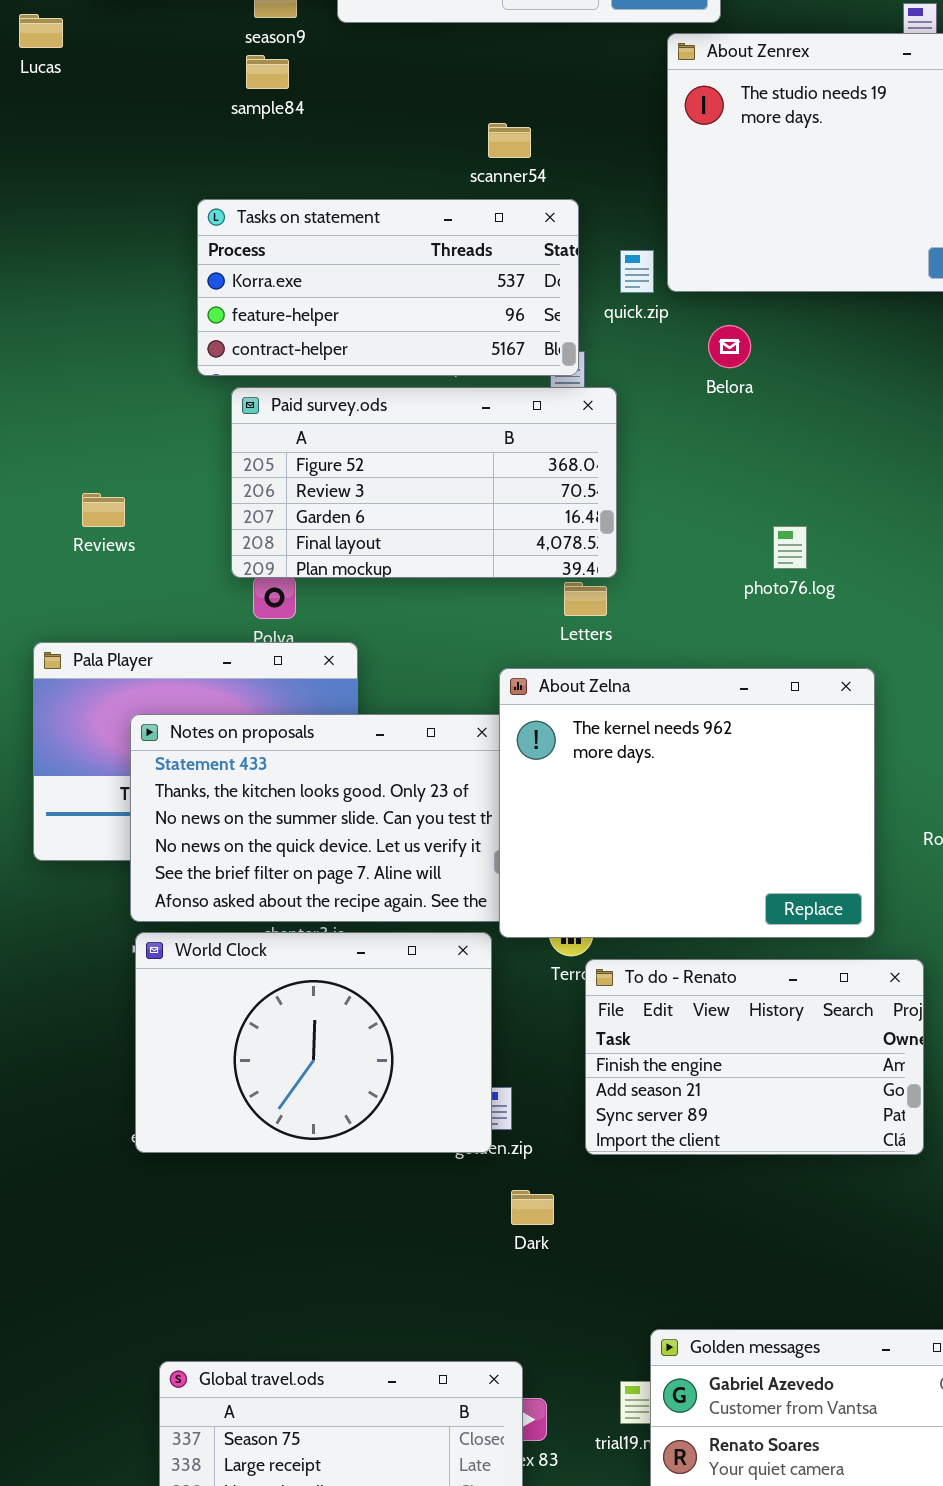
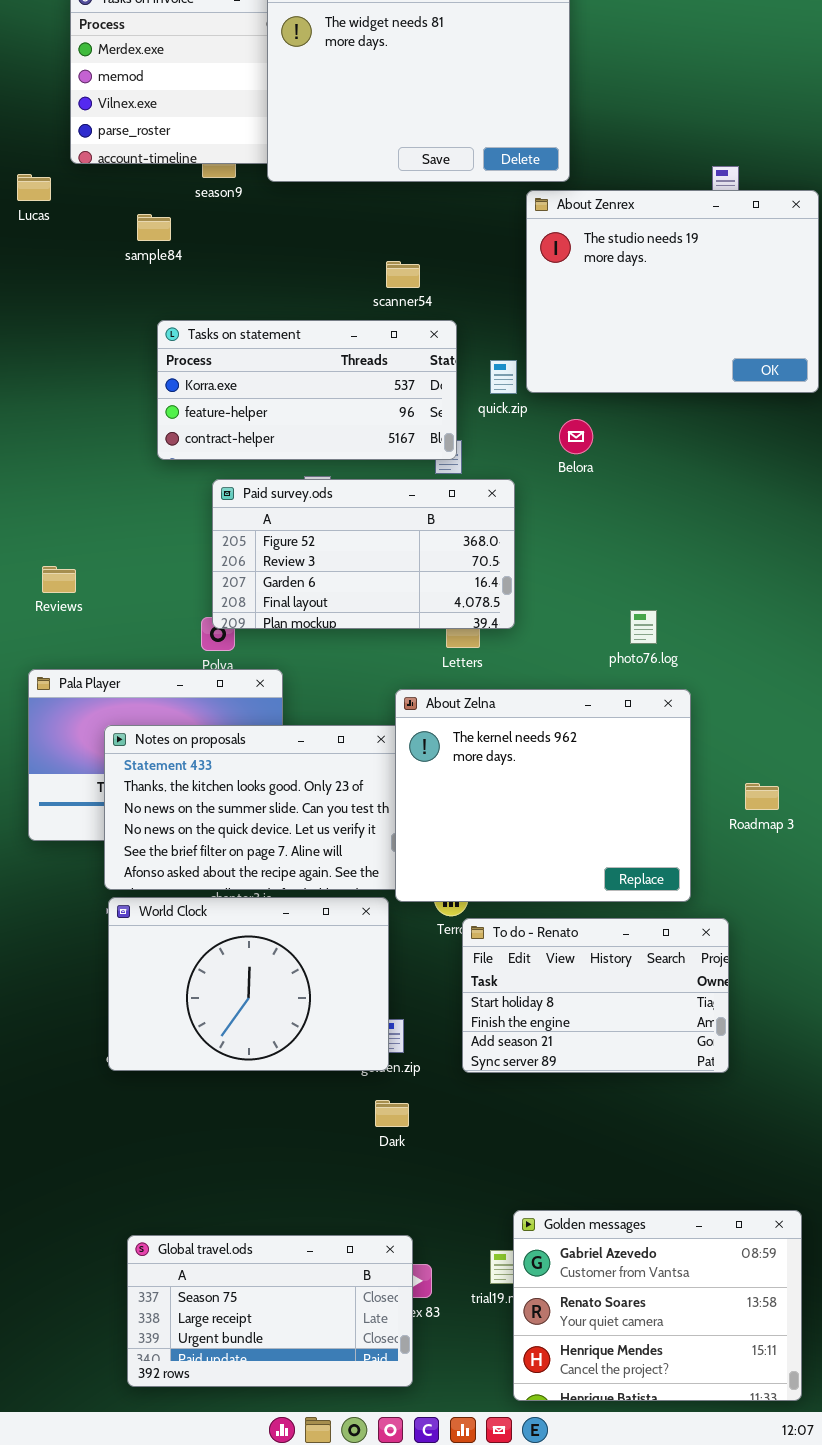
sample84: [246,55,289,89] -> [137,214,171,241], moved
Paid survey.ods: [231,387,617,578] -> [212,479,515,629], moved
Reviews: [82,493,125,527] -> [42,566,76,593], moved
photo76.log: [773,526,807,569] -> [630,610,657,644], moved
To do - Renato: [585,959,924,1155] -> [462,918,729,1073], scrolled up 1 row
Dark: [511,1190,554,1225] -> [375,1100,409,1127], moved

